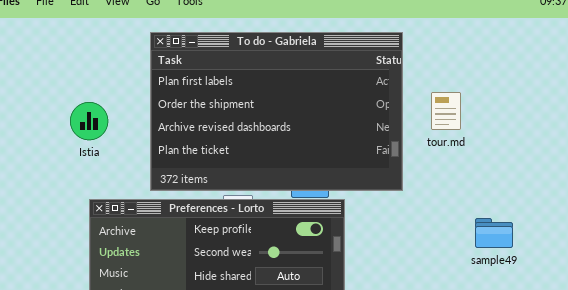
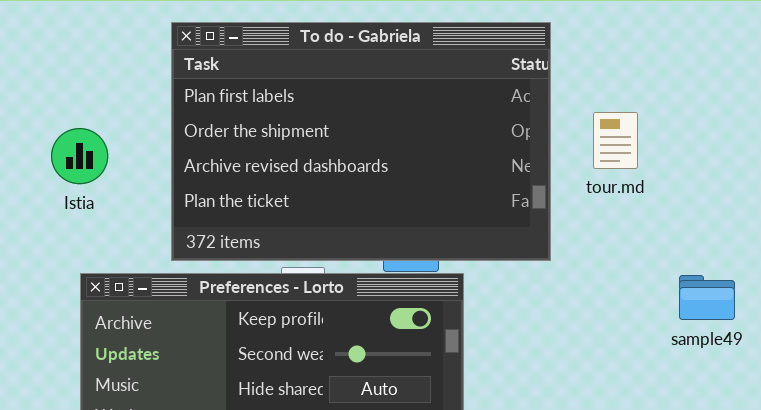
sample49: [475,218,513,248] -> [679,275,735,320], moved

